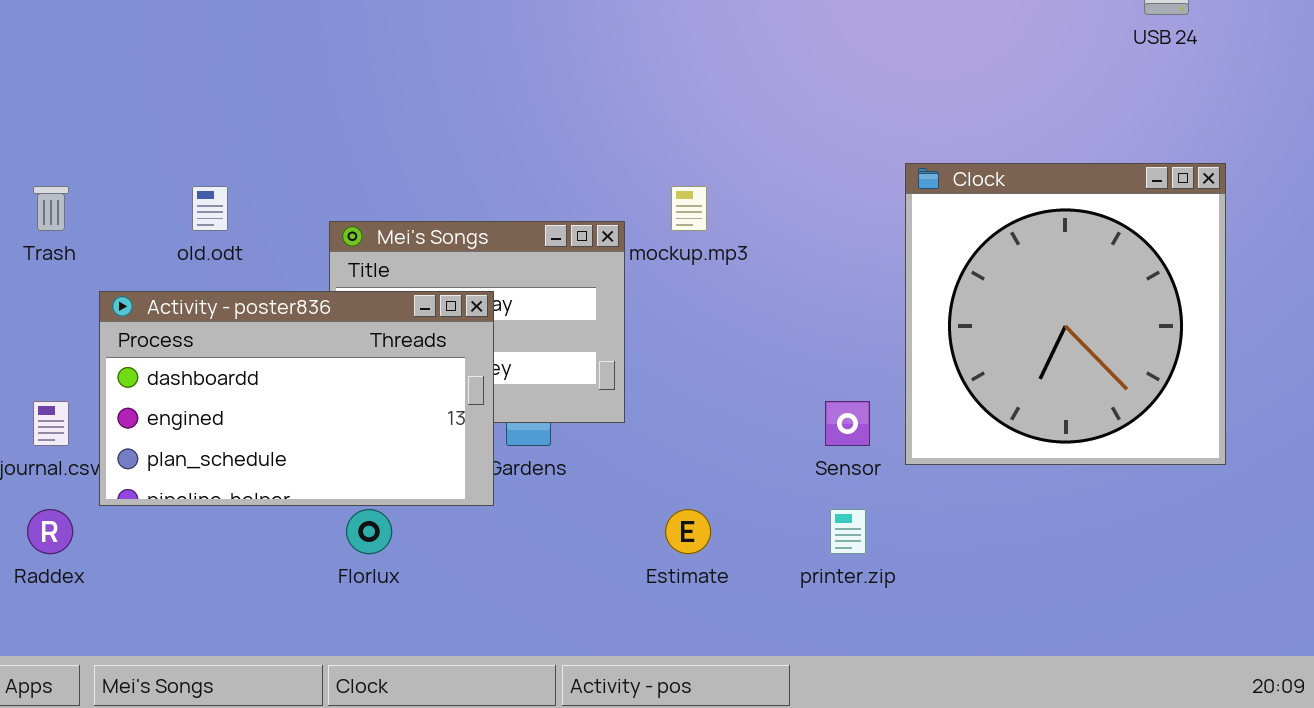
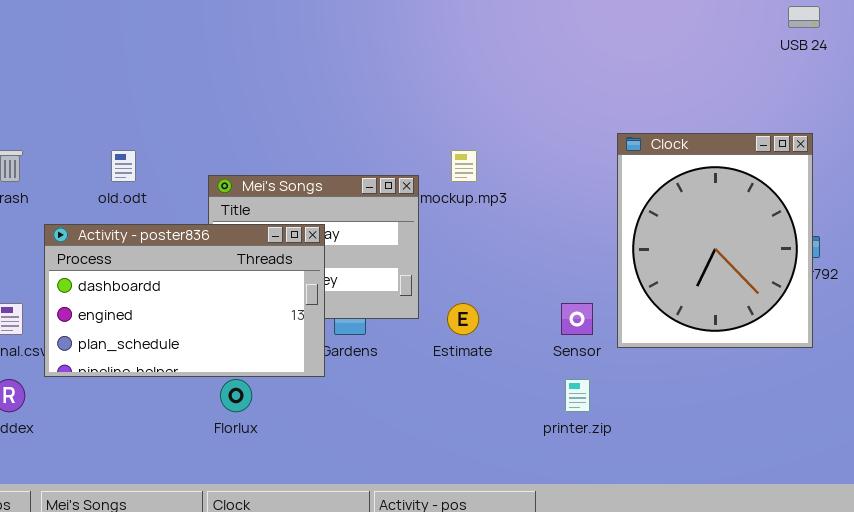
Clock: [905,163,1226,465] -> [617,133,813,348], resized
Estimate: [665,509,711,554] -> [447,303,479,335], moved

